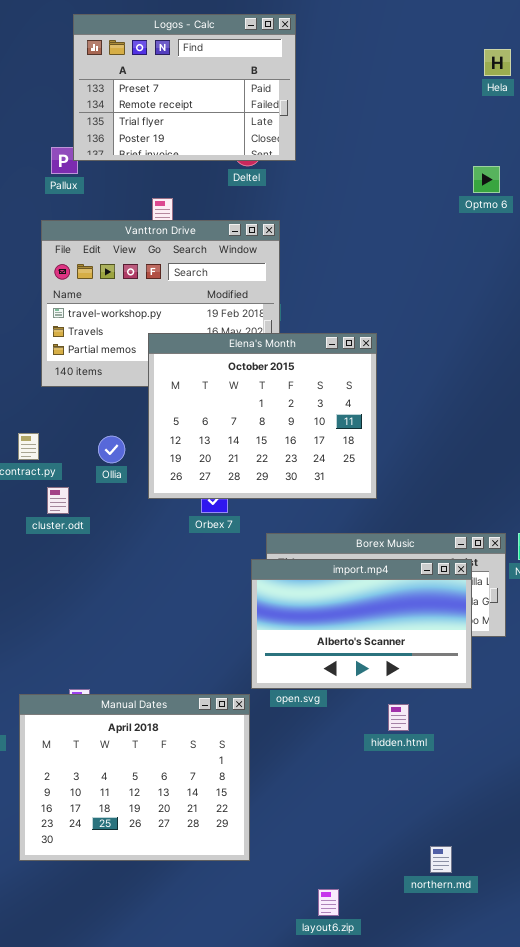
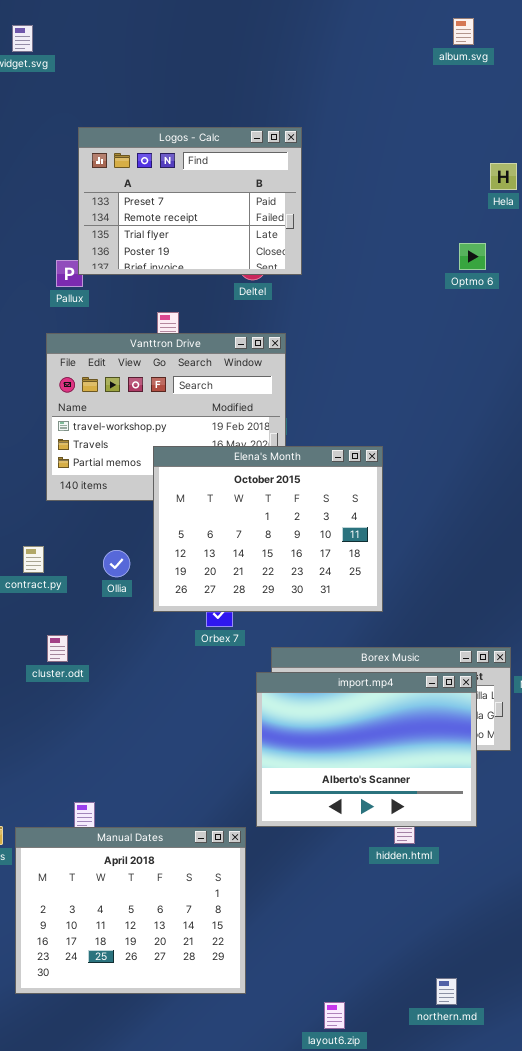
Optmo 6: [473,166,500,193] -> [459,243,486,270], moved
cluster.odt: [47,487,69,514] -> [47,635,68,662], moved
import.mp4: [251,559,472,689] -> [256,672,477,827], resized
Manual Dates: [19,694,250,861] -> [15,827,246,994], moved
northern.md: [430,846,452,873] -> [436,978,457,1005], moved

